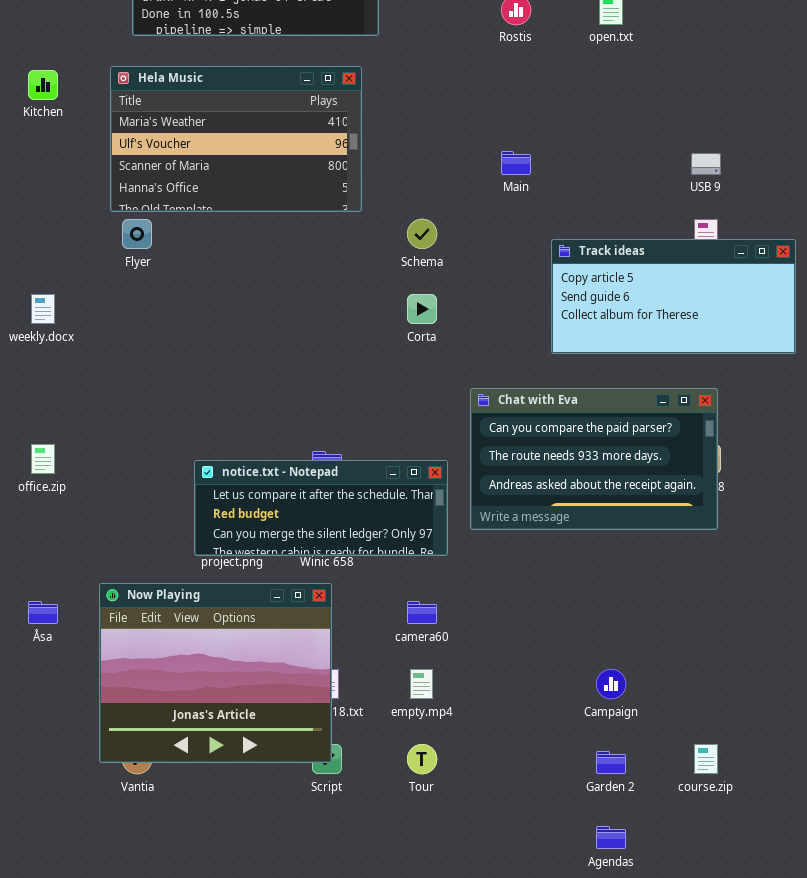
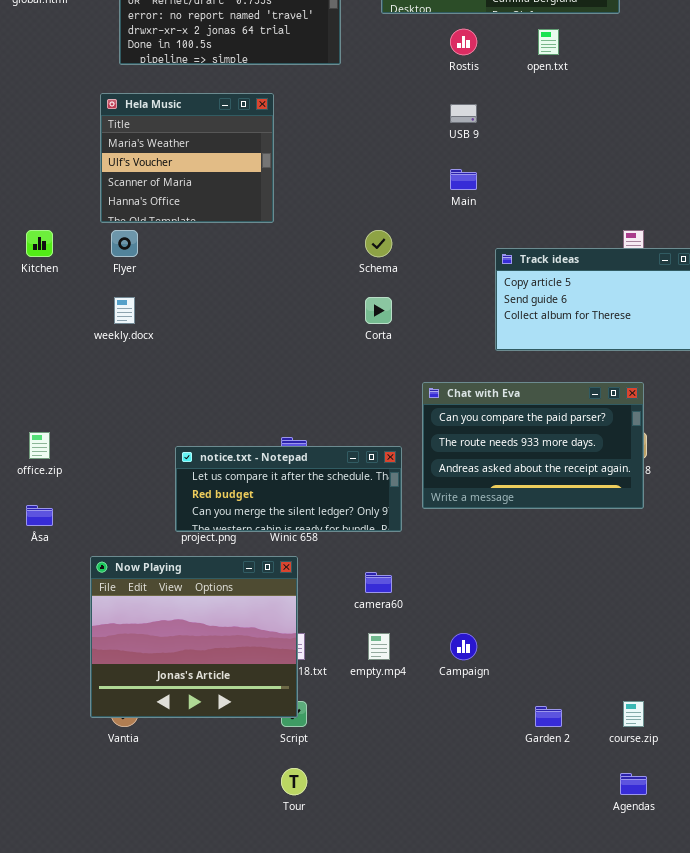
Hela Music: [110,66,362,212] -> [100,93,274,223], resized
Kitchen: [28,70,58,100] -> [26,230,53,257], moved
USB 9: [691,153,721,175] -> [450,104,477,123], moved
weekly.docx: [31,294,55,324] -> [114,297,135,324], moved
Åsa: [28,601,58,624] -> [26,505,53,526], moved
Campaign: [596,669,626,699] -> [450,633,477,660], moved
Tour: [407,744,437,774] -> [281,768,307,795], moved
Agendas: [596,826,626,849] -> [620,773,647,795], moved

